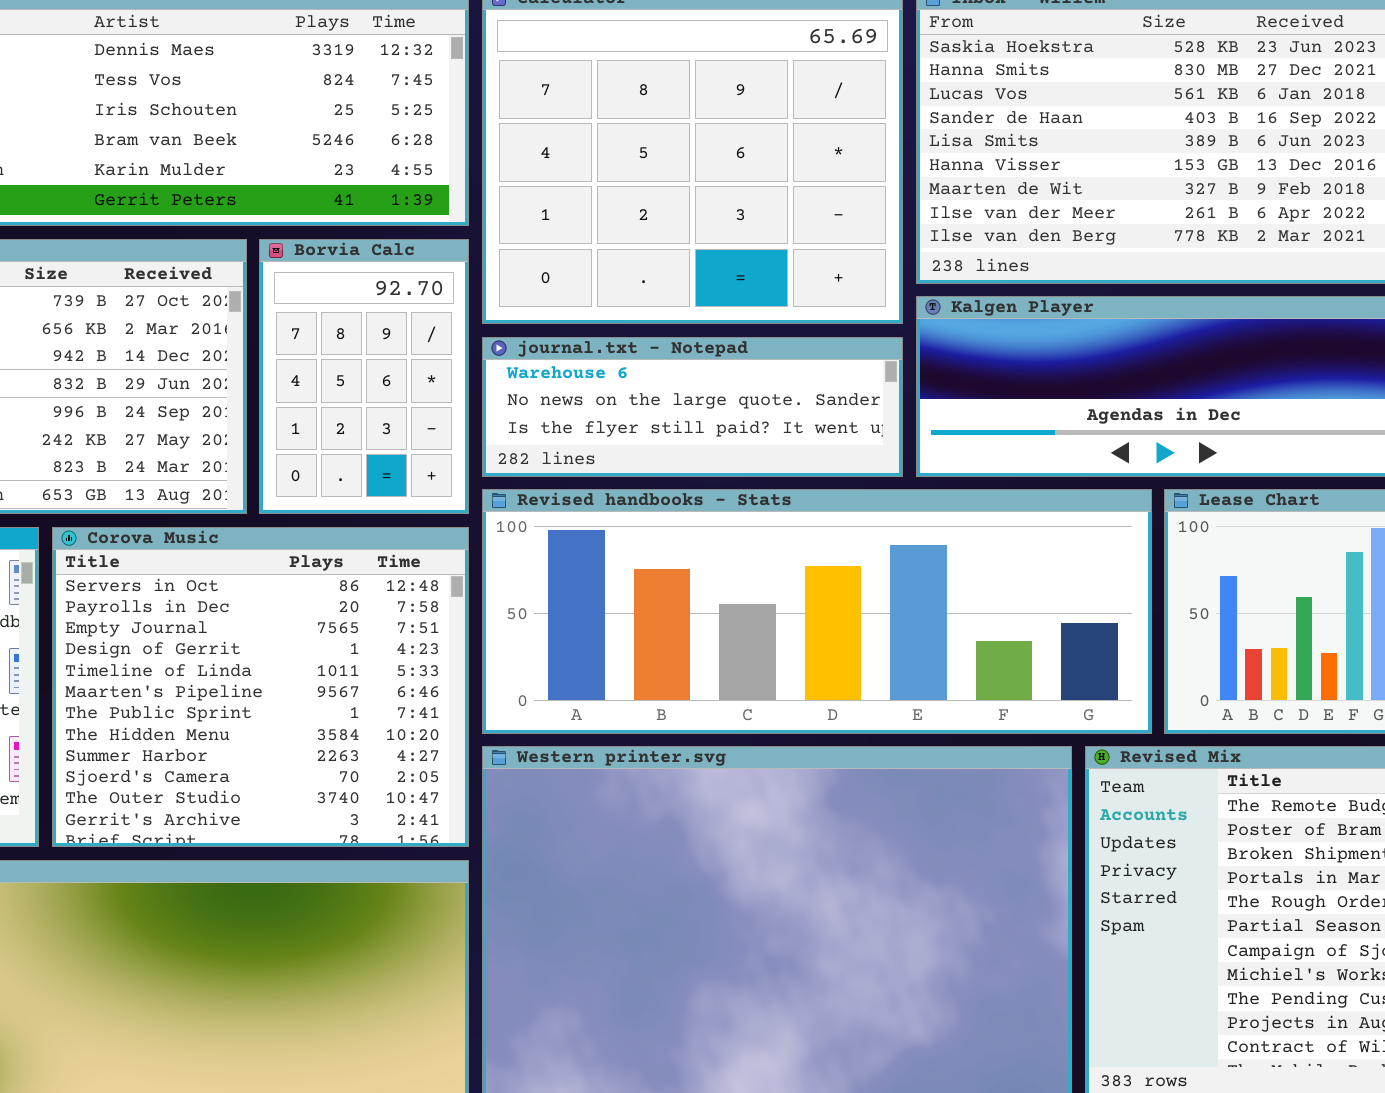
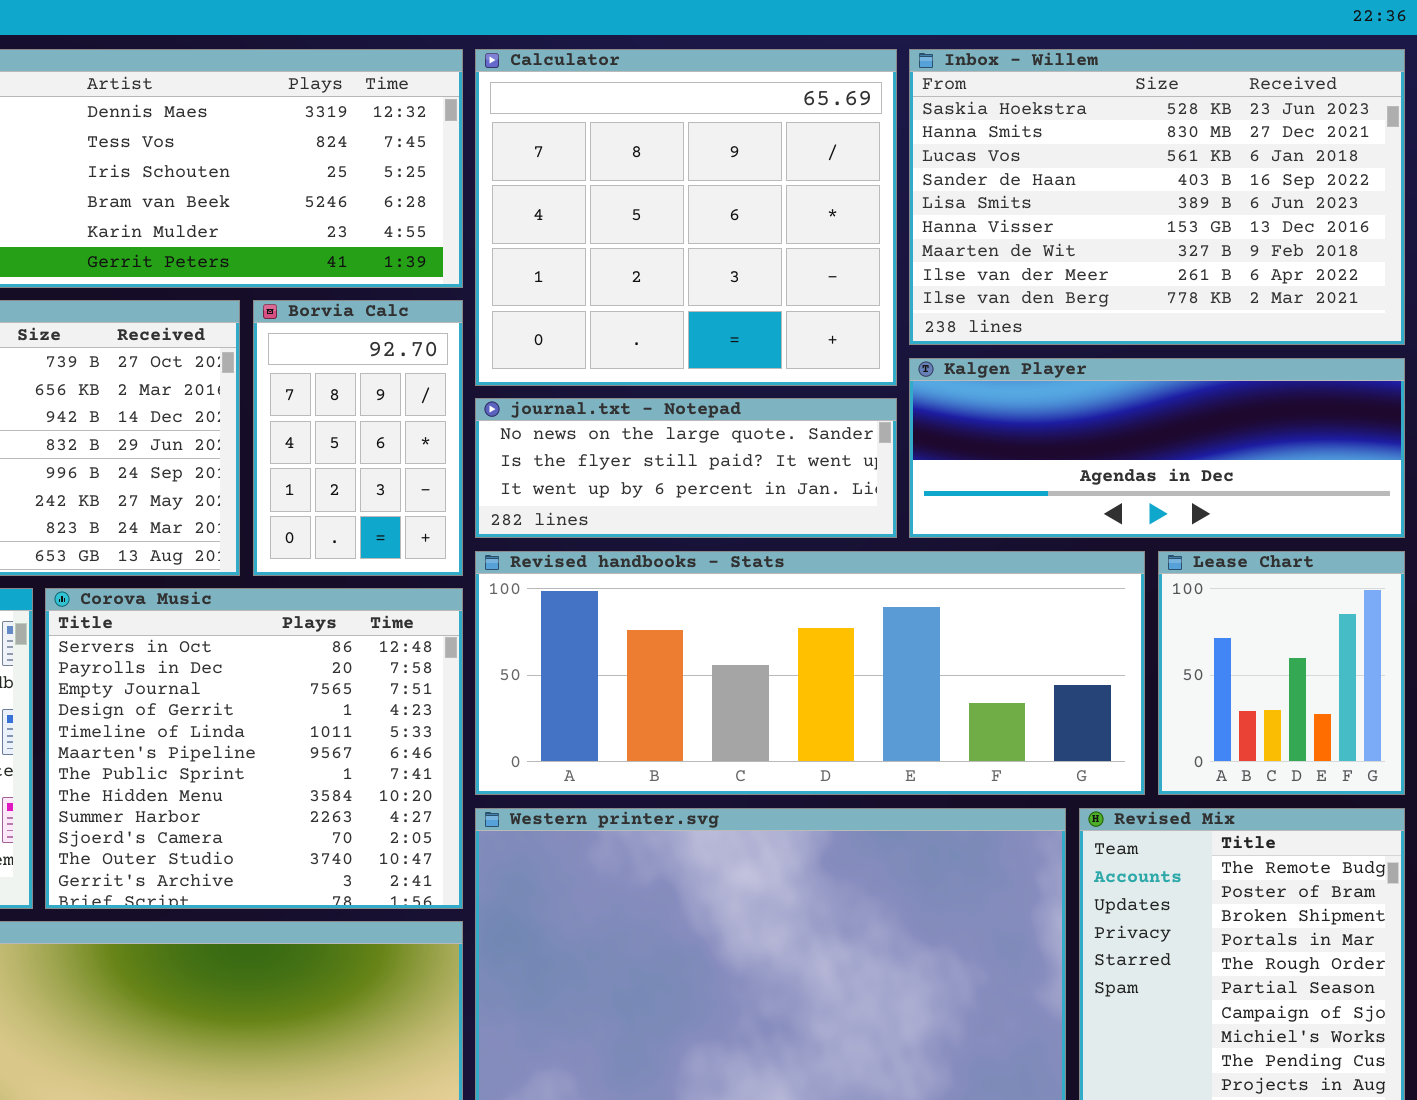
journal.txt - Notepad: [482,337,903,477] -> [475,398,897,538], scrolled down 1 row

